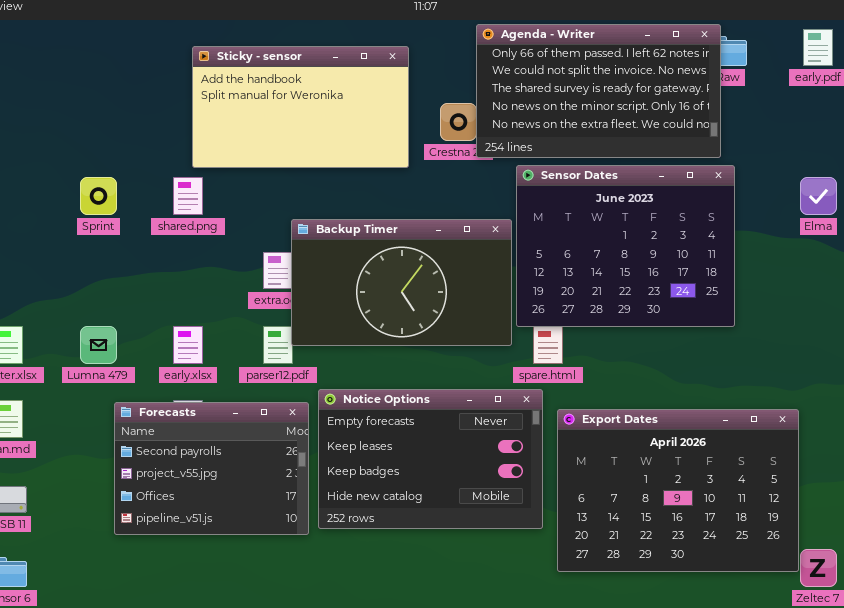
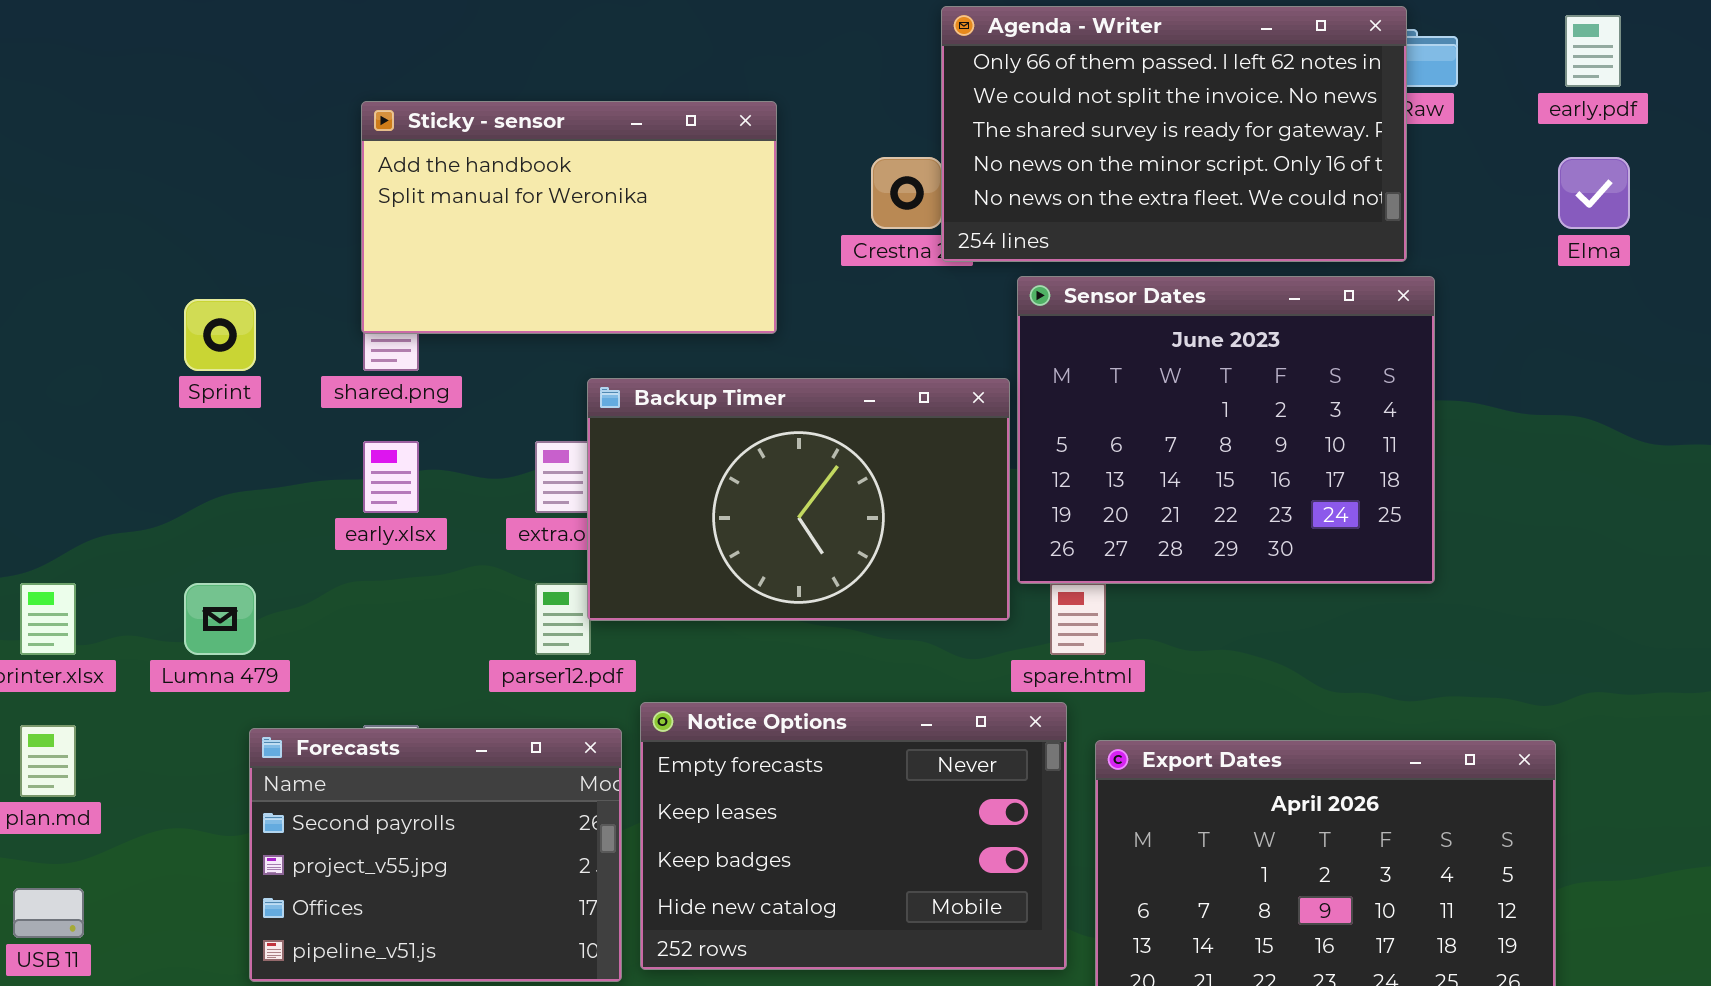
Sticky - sensor: [192,46,409,168] -> [361,101,777,334], moved
Elma: [800,177,837,215] -> [1558,157,1630,229], moved
early.xlsx: [173,326,203,364] -> [363,441,419,513], moved

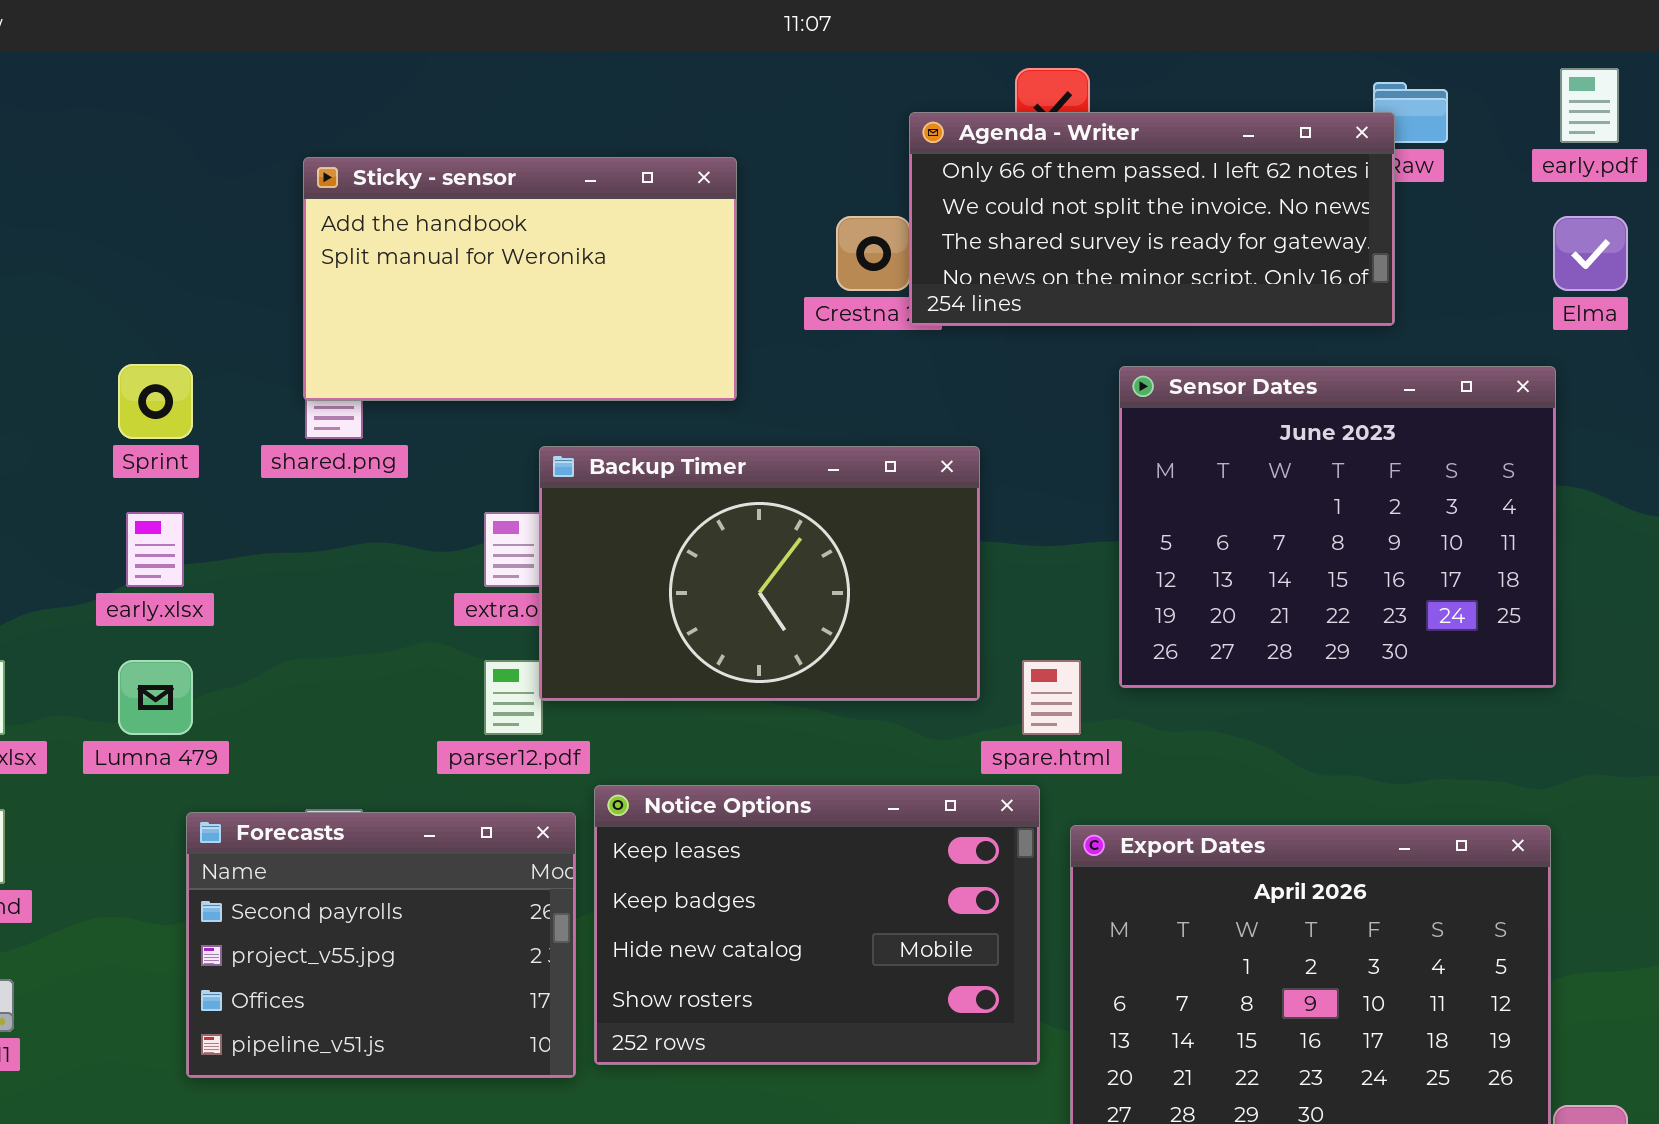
Agenda - Writer: [941,6,1407,262] -> [909,112,1395,326], resized
Sensor Dates: [1017,276,1435,584] -> [1119,366,1556,688], moved
early.xlsx: [363,441,419,513] -> [126,512,184,587], moved
Notice Options: [640,702,1067,970] -> [594,785,1040,1065], scrolled down 1 row

